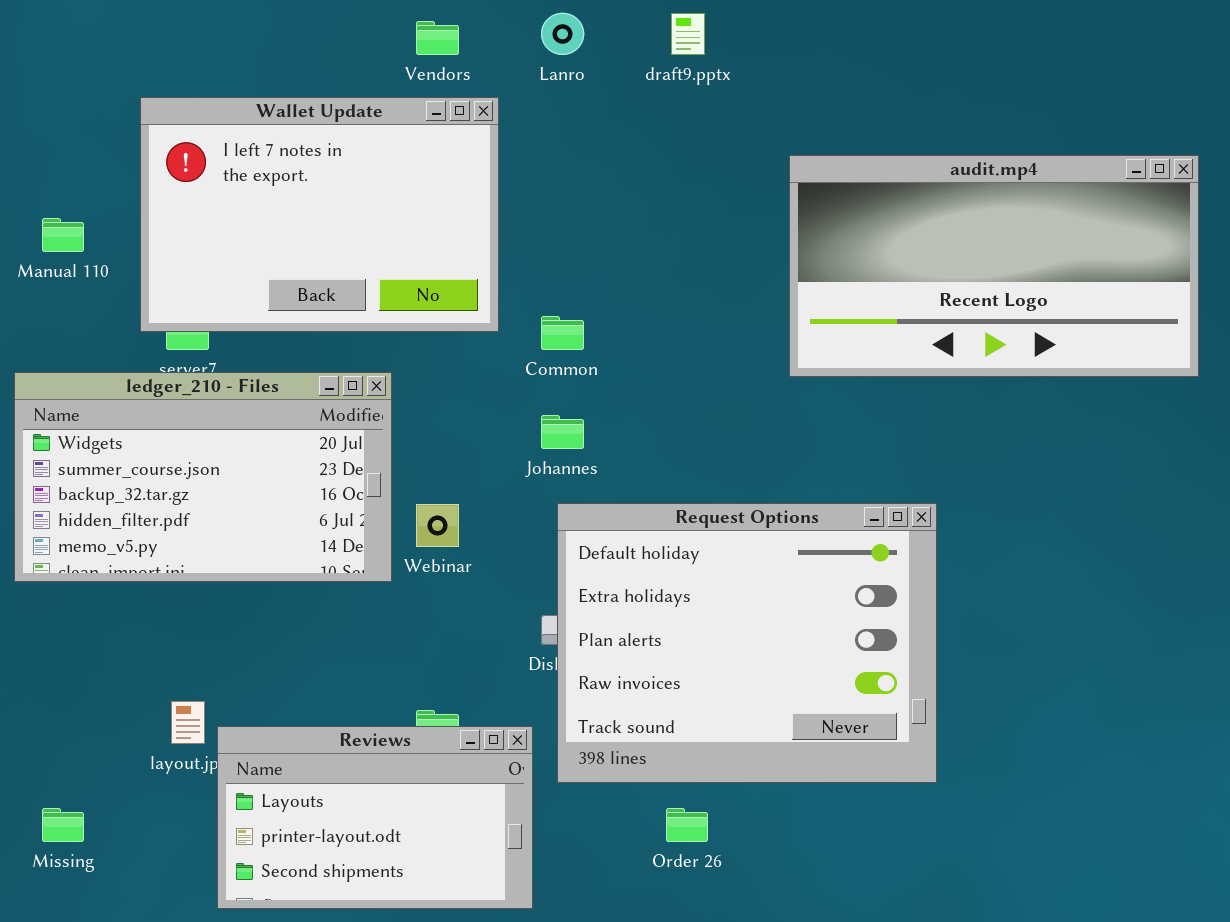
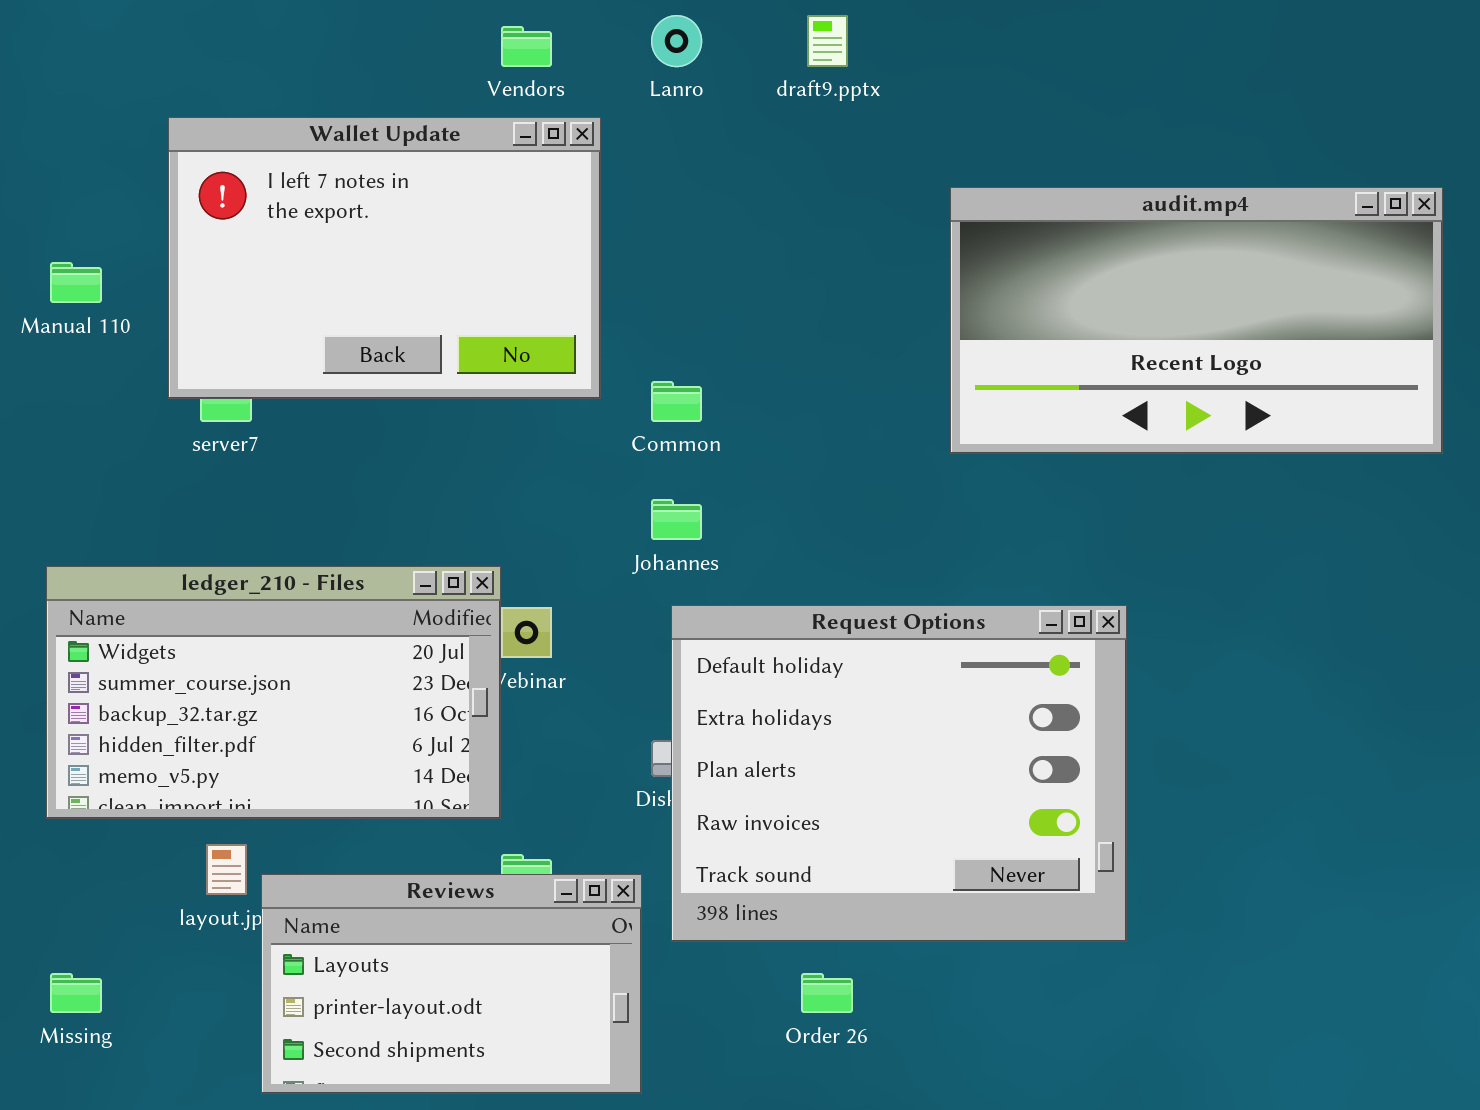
ledger_210 - Files: [14,372,392,582] -> [46,566,501,819], moved

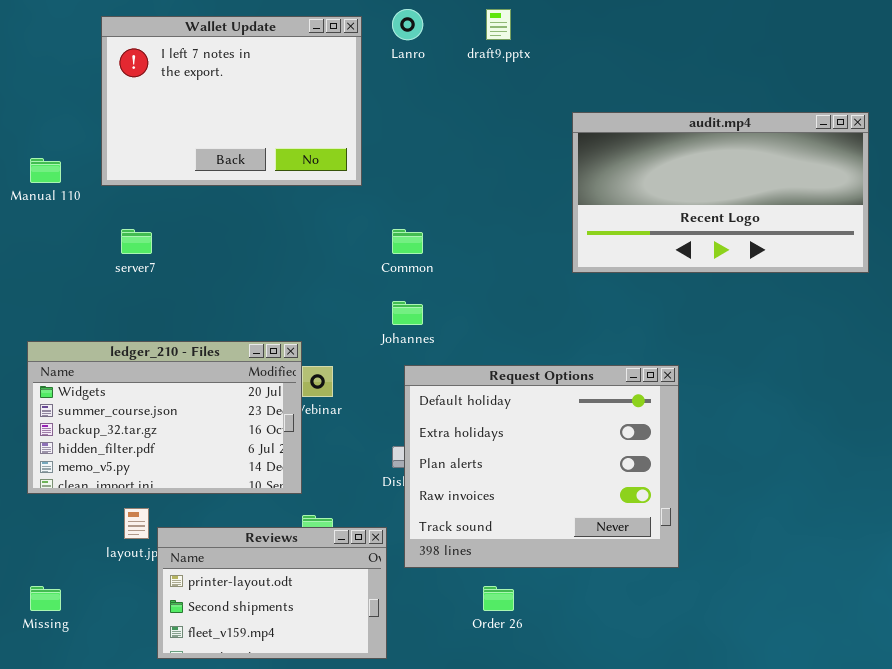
Wallet Update: [168,117,601,399] -> [101,16,362,186], moved
Reviews: [261,874,642,1094] -> [157,527,387,659], scrolled down 1 row

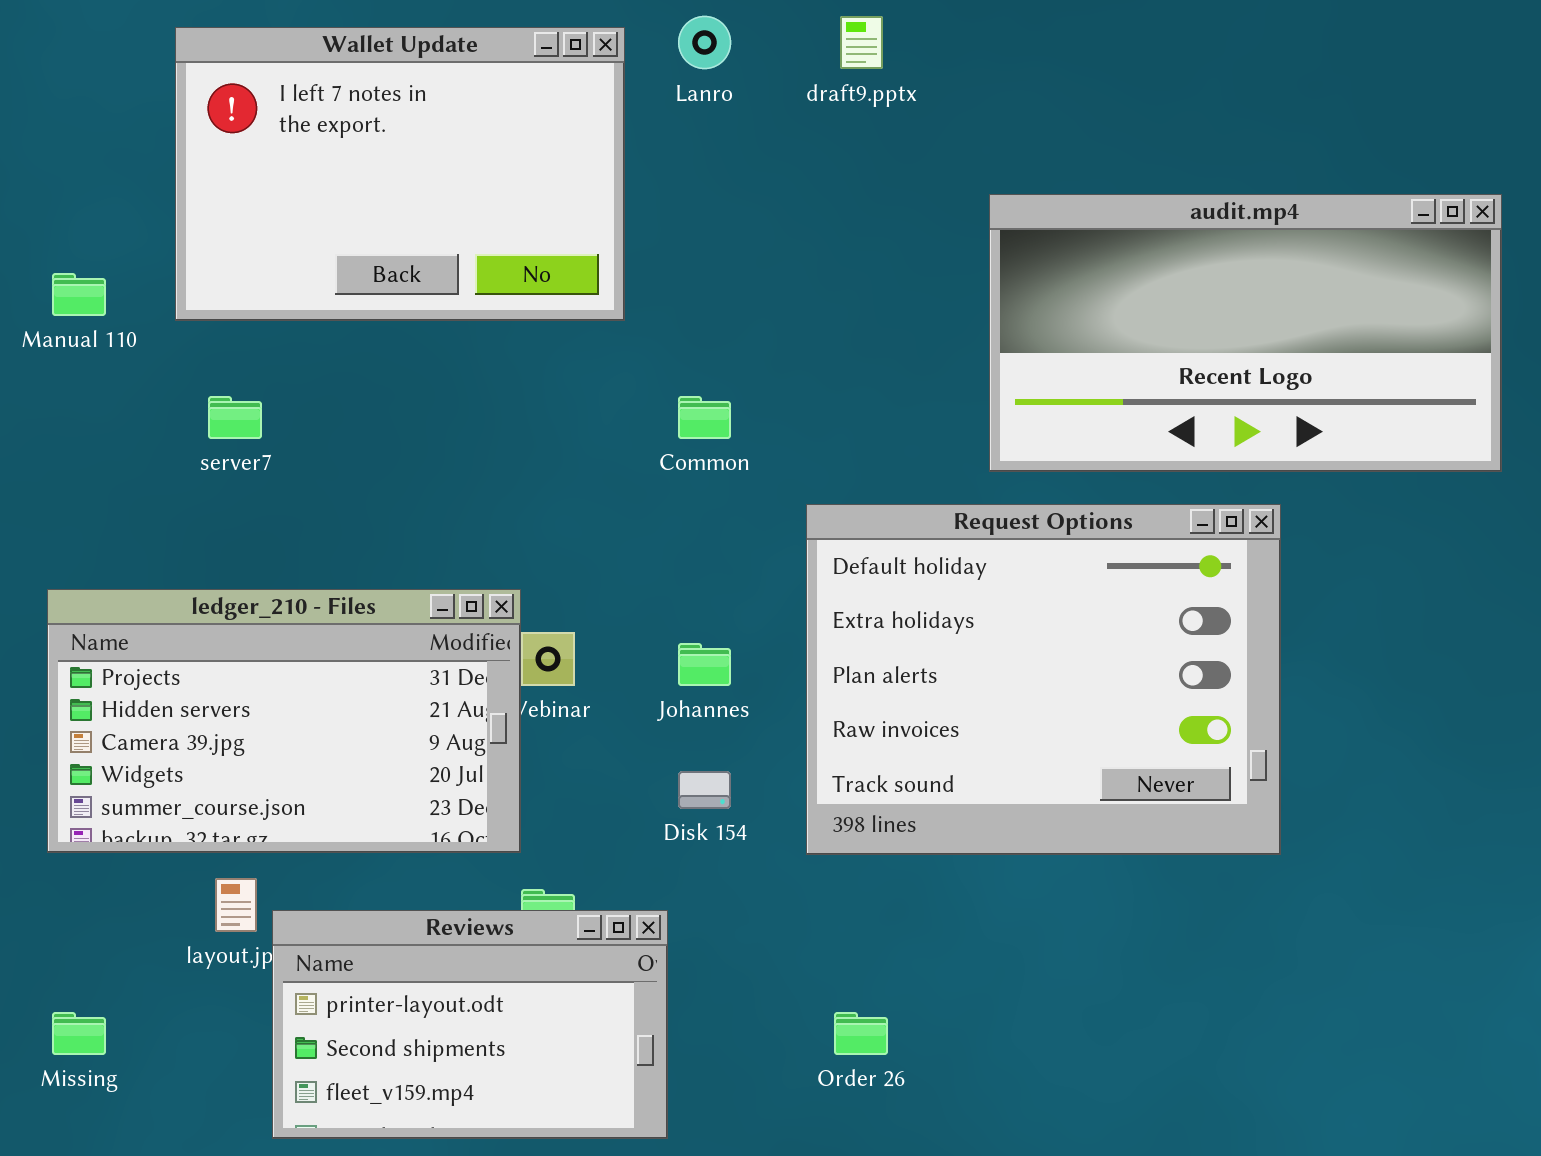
Johannes: [392,301,423,325] -> [678,643,731,686], moved
ledger_210 - Files: [27,341,302,494] -> [47,589,521,853], scrolled up 3 rows
Request Options: [404,365,679,568] -> [806,504,1281,855], moved

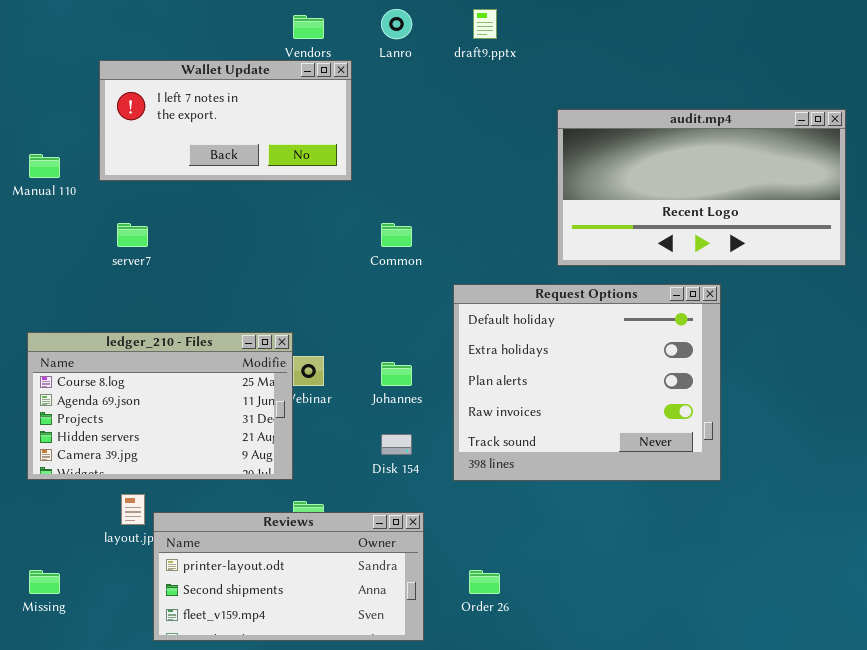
Wallet Update: [175,27,625,321] -> [99,60,352,181], resized
ledger_210 - Files: [47,589,521,853] -> [27,332,293,480], scrolled up 2 rows
Reviews: [272,910,668,1139] -> [153,512,424,641], resized

